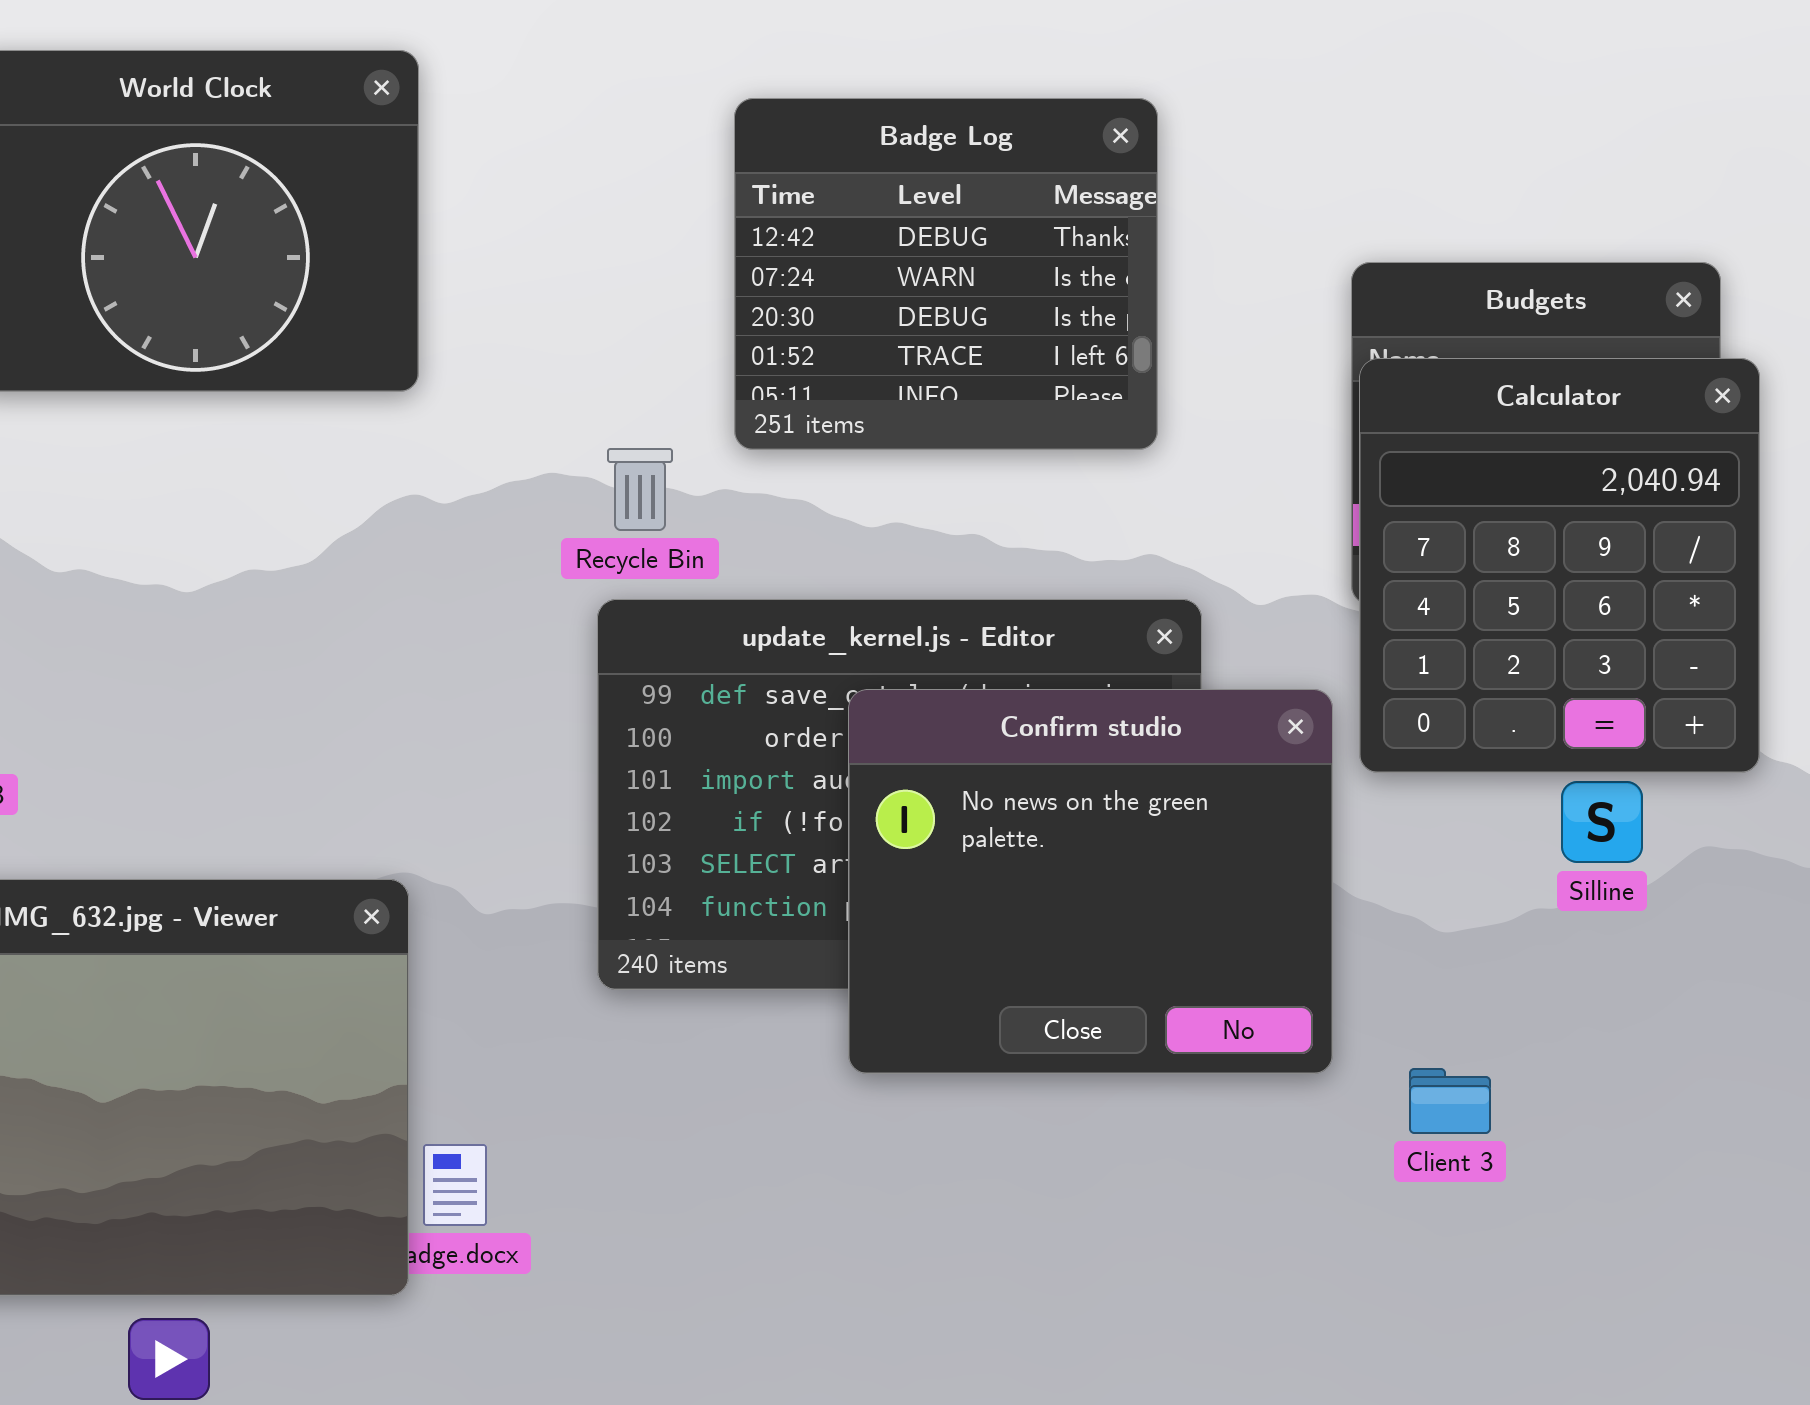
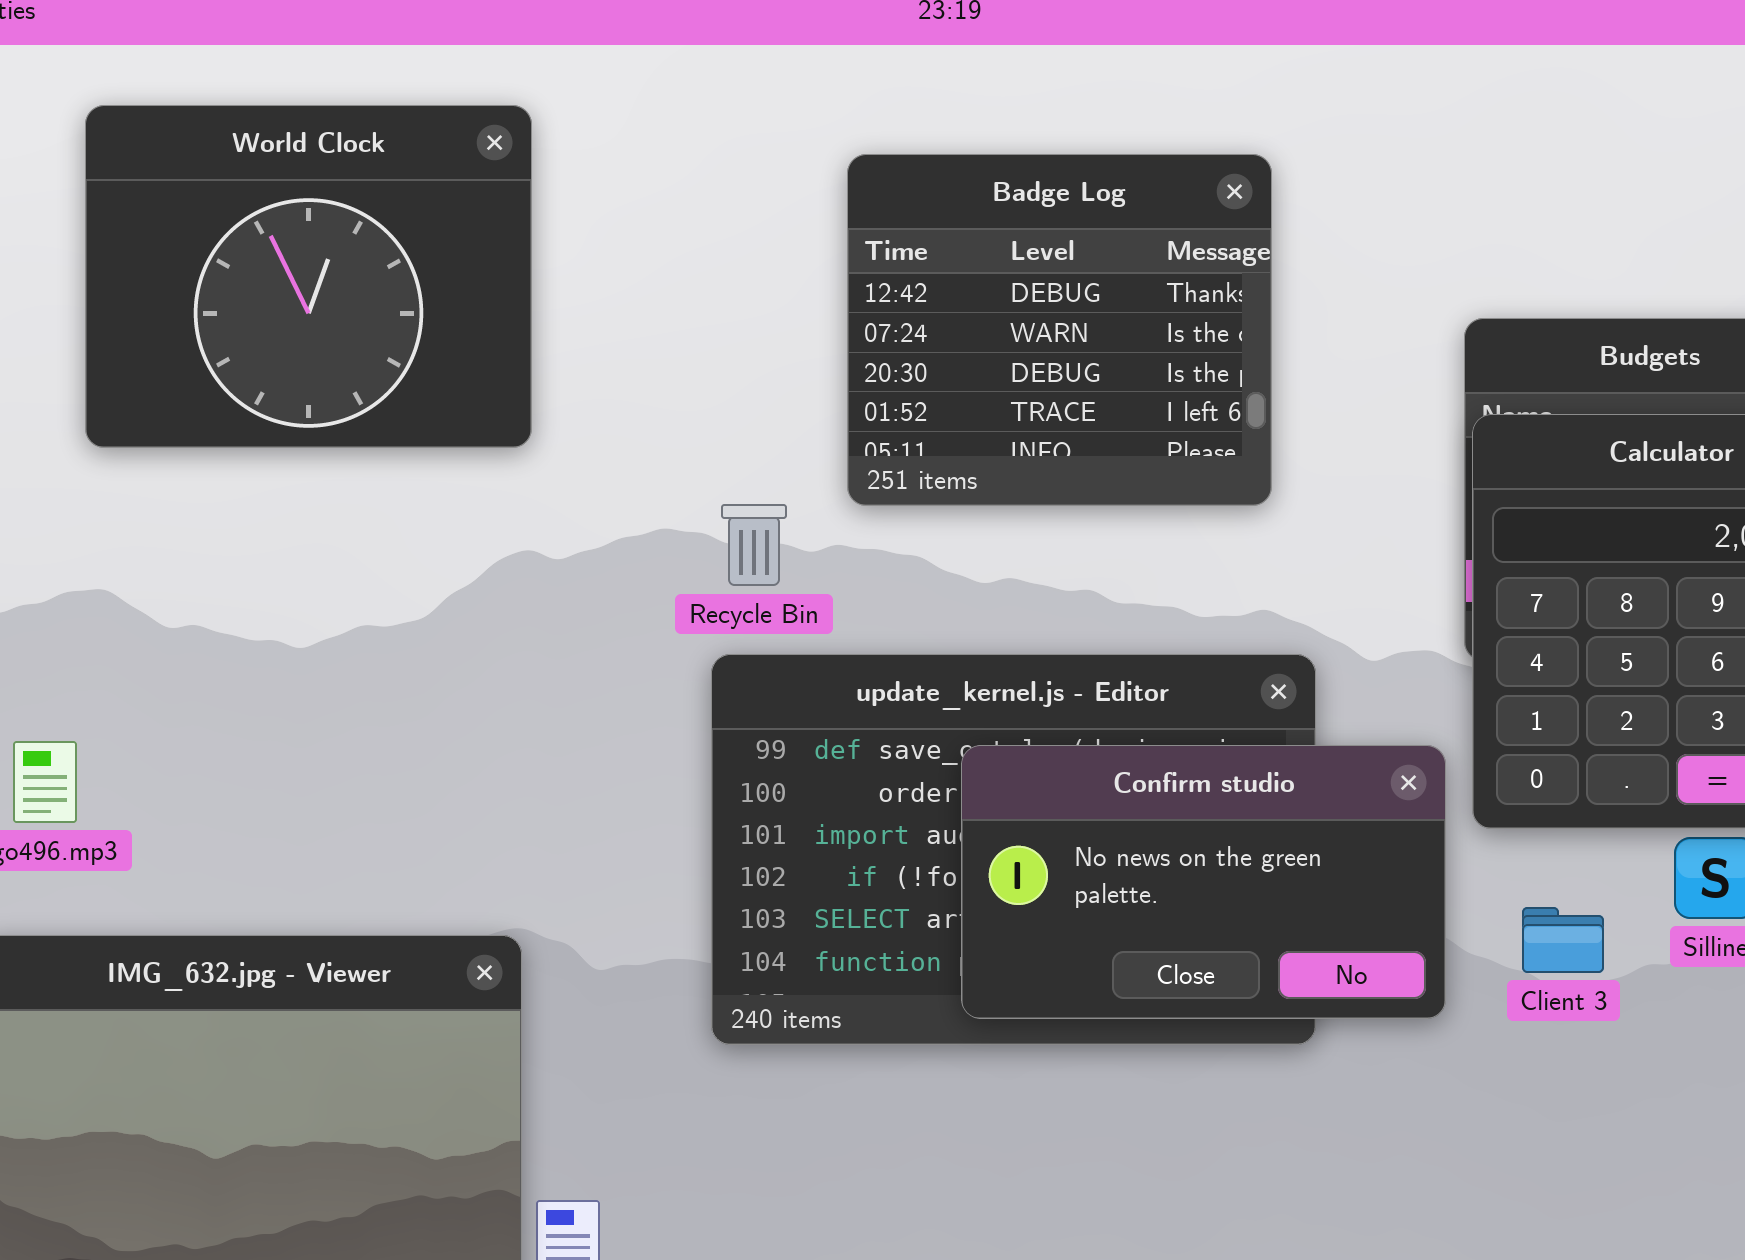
Confirm studio: [848,689,1333,1074] -> [961,745,1446,1019], resized
Client 3: [1409,1068,1491,1134] -> [1522,907,1604,973], moved

